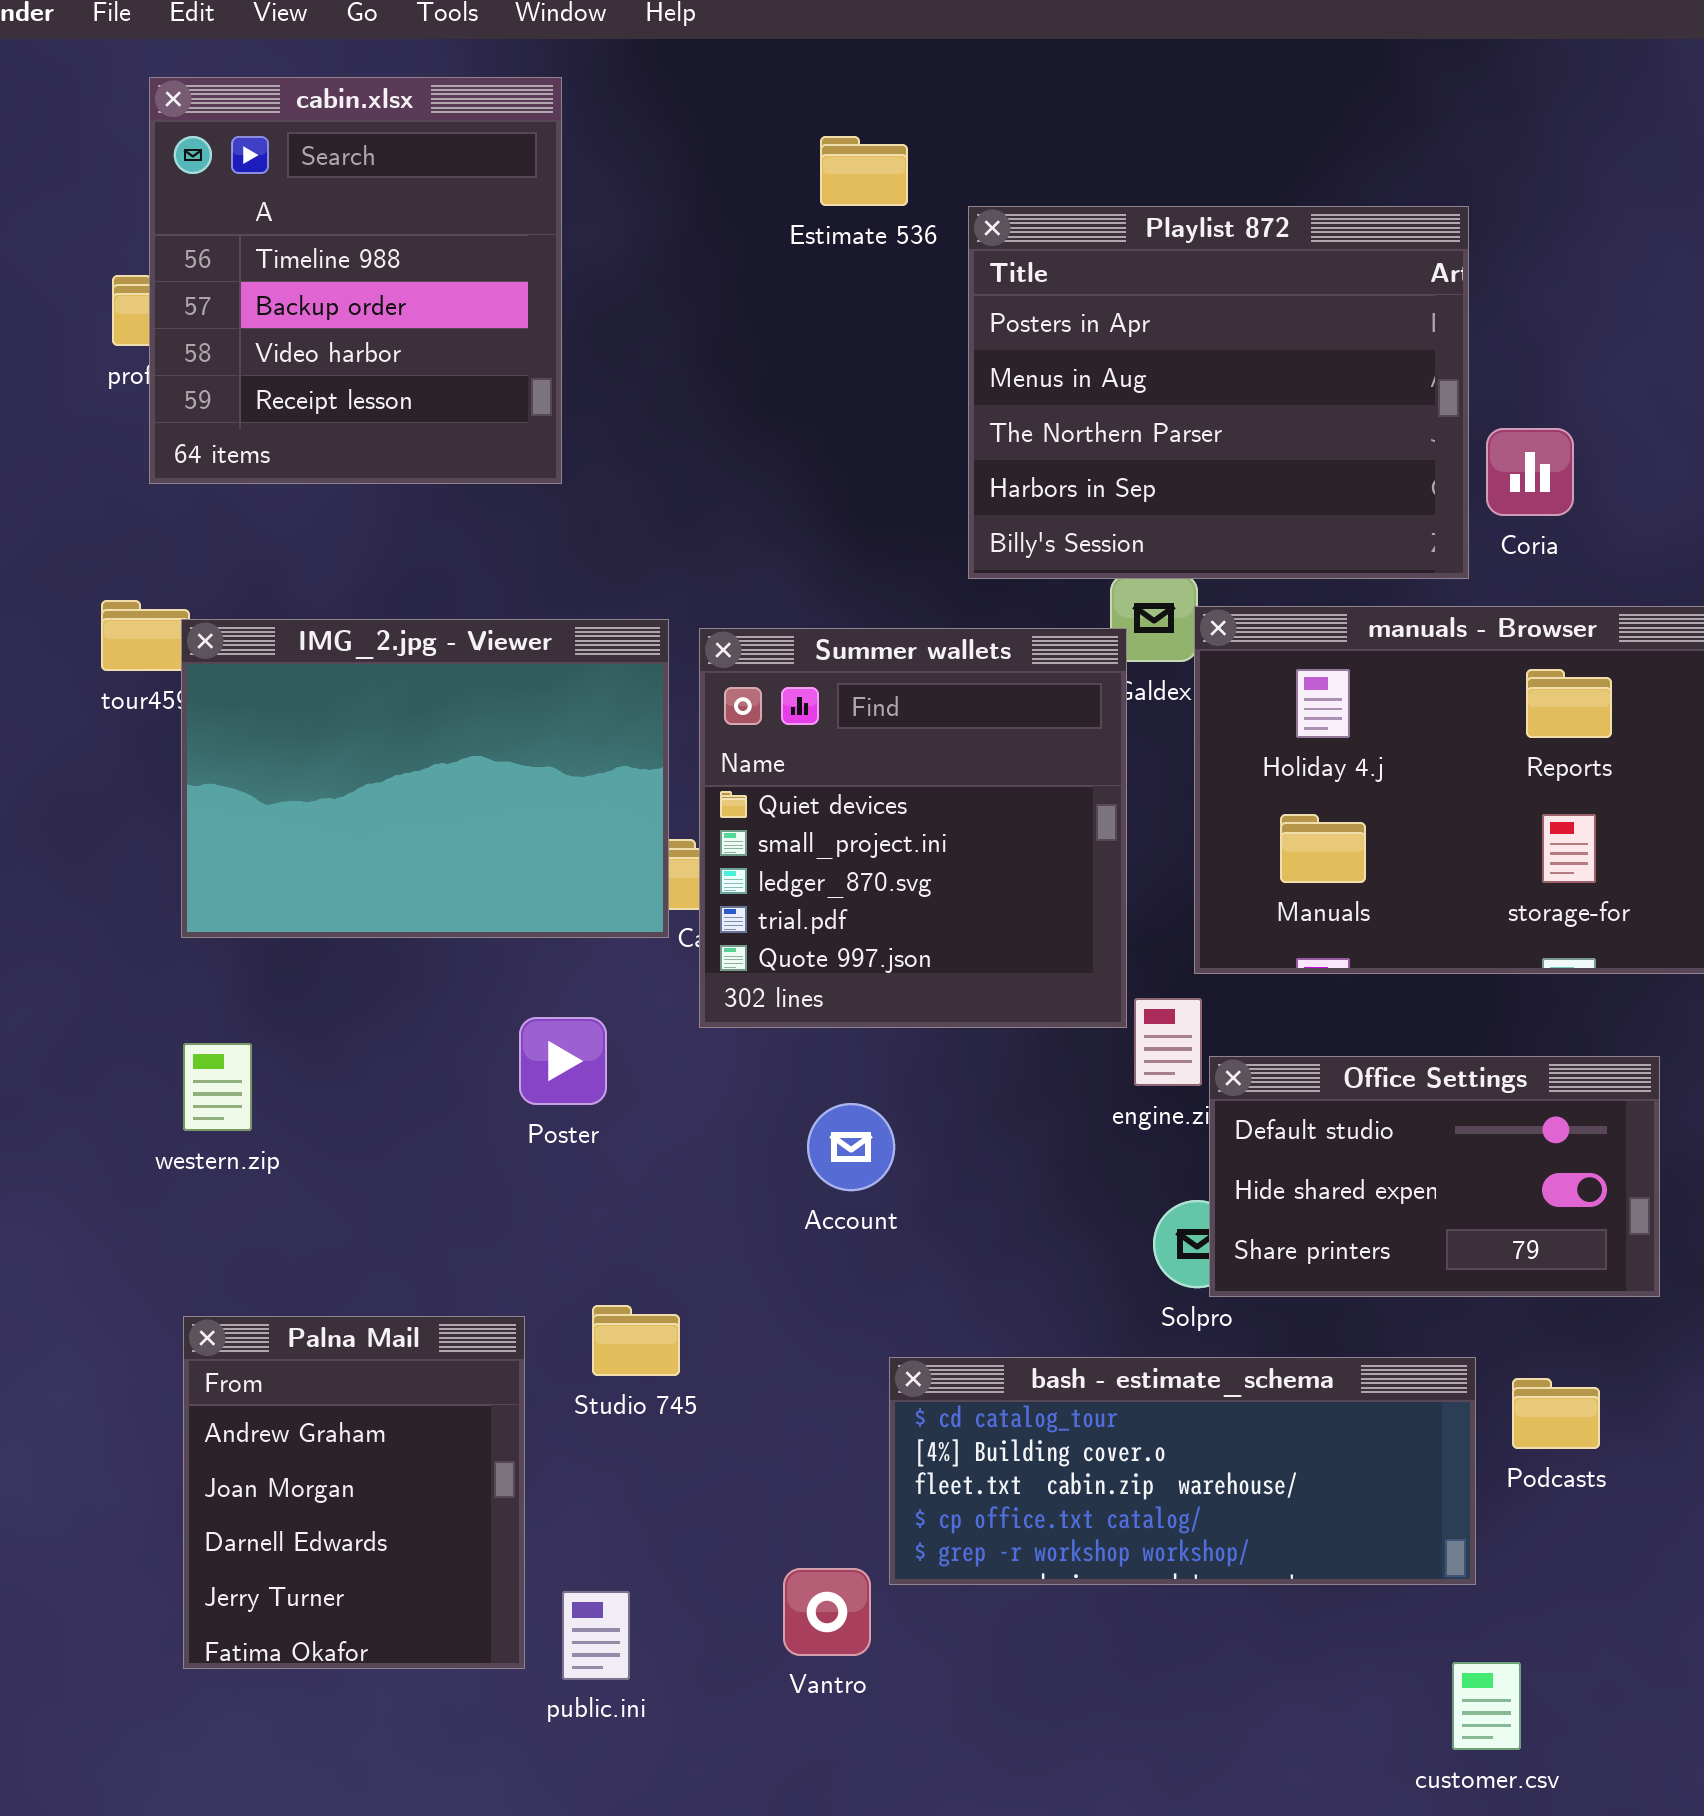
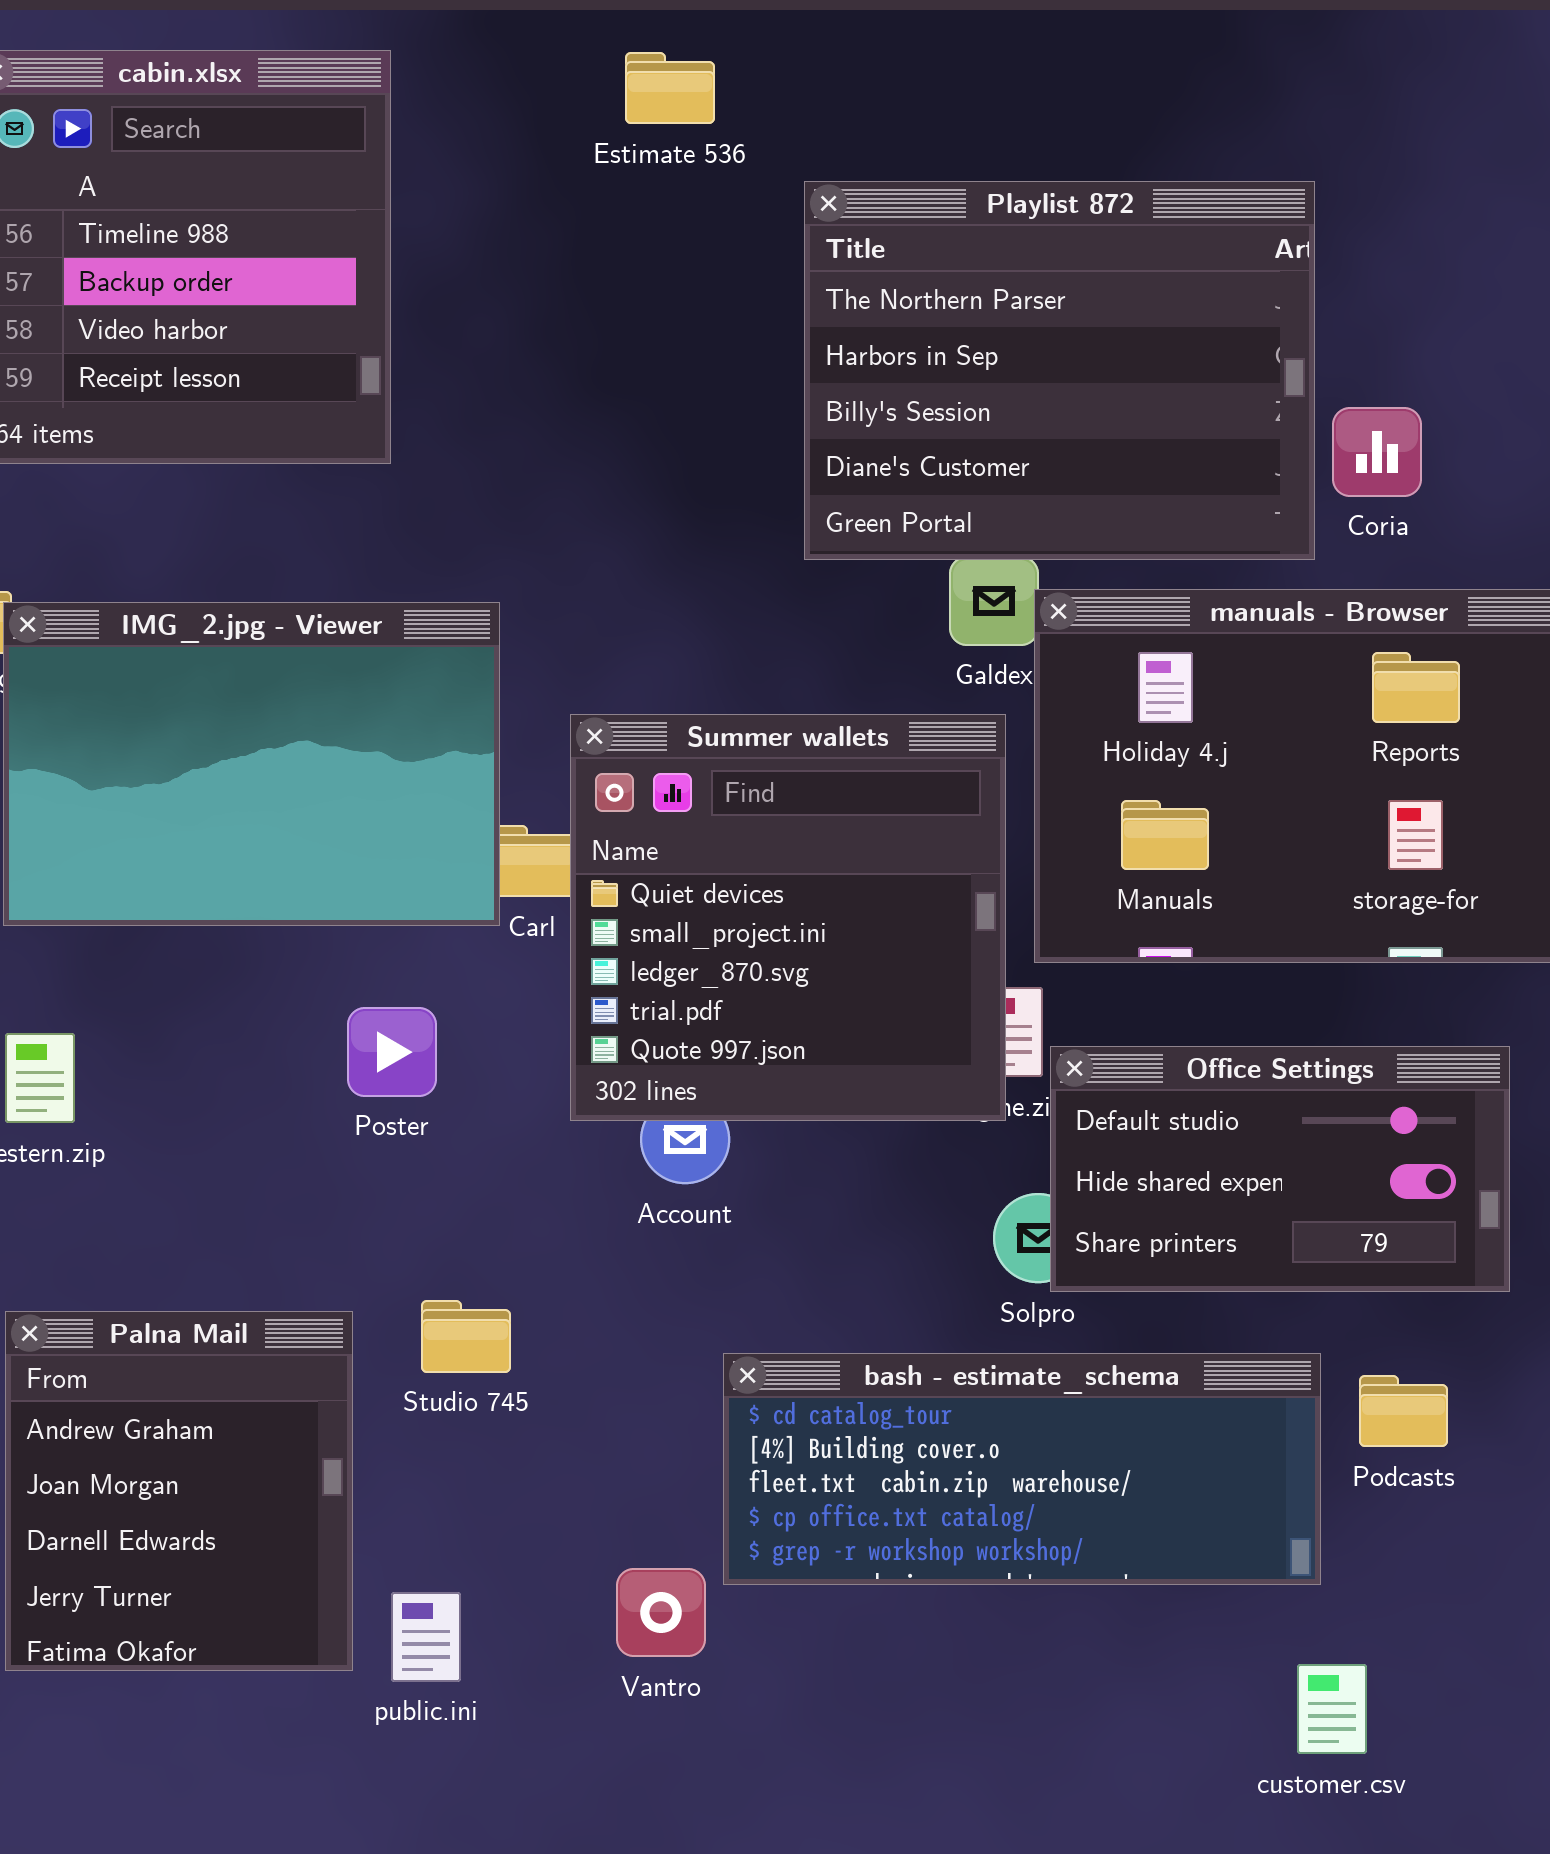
Estimate 536: [820,136,908,206] -> [625,52,715,124], moved
Playlist 872: [968,206,1469,579] -> [804,181,1315,560], scrolled down 2 rows
Summer wallets: [699,628,1127,1028] -> [570,714,1006,1121], moved

